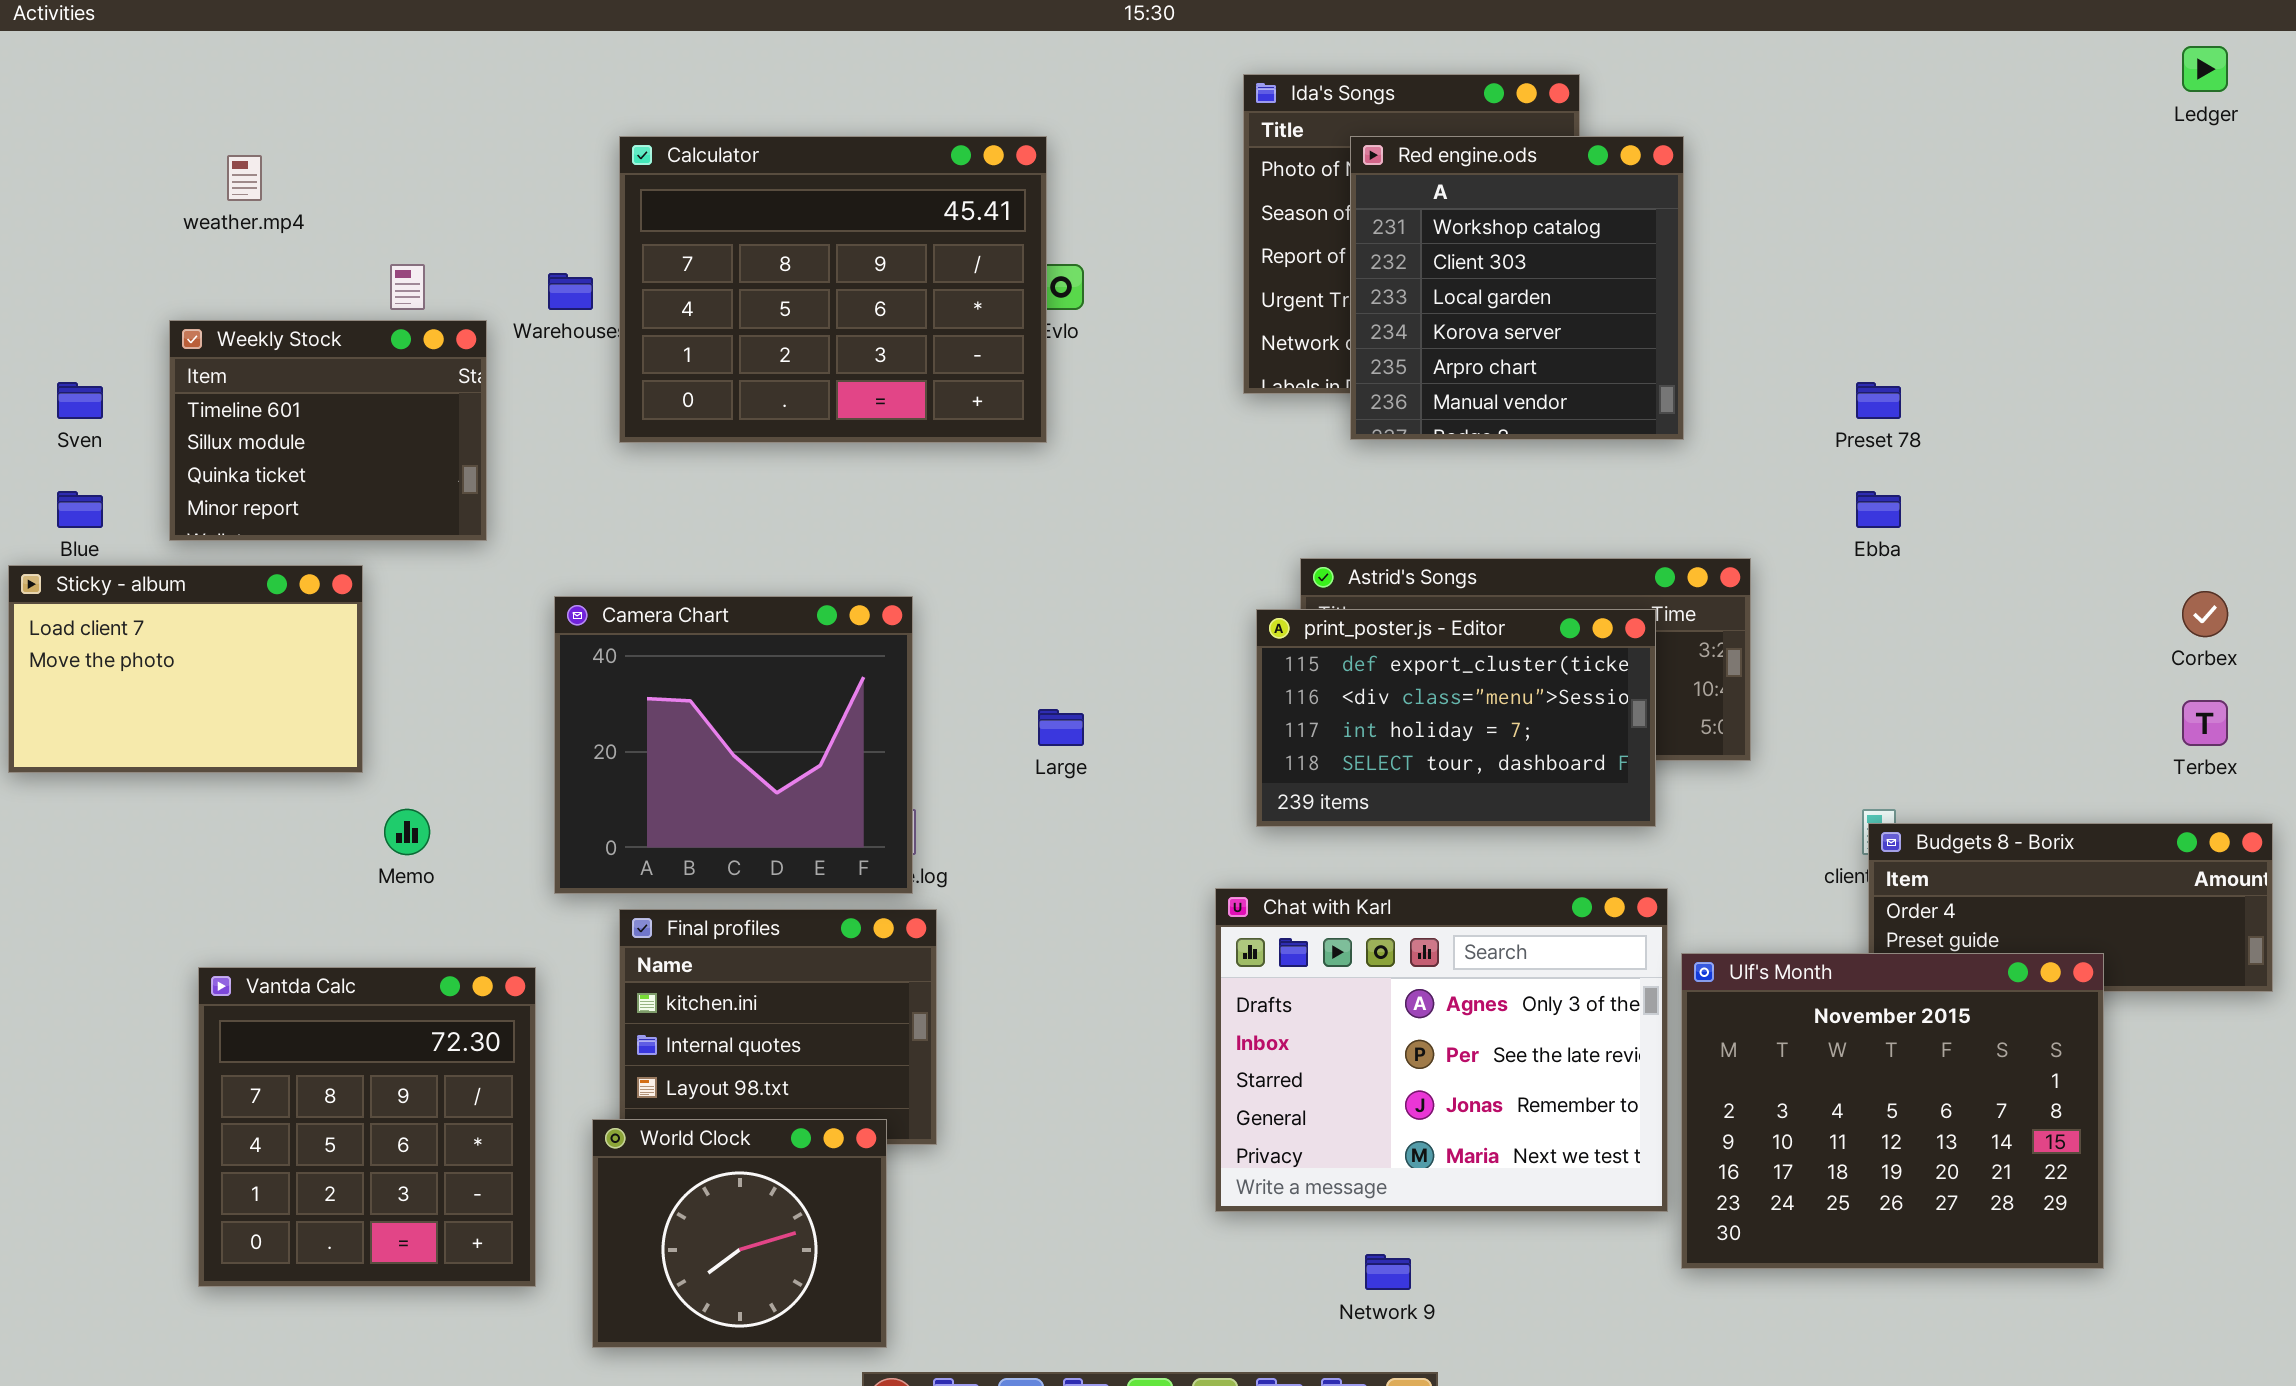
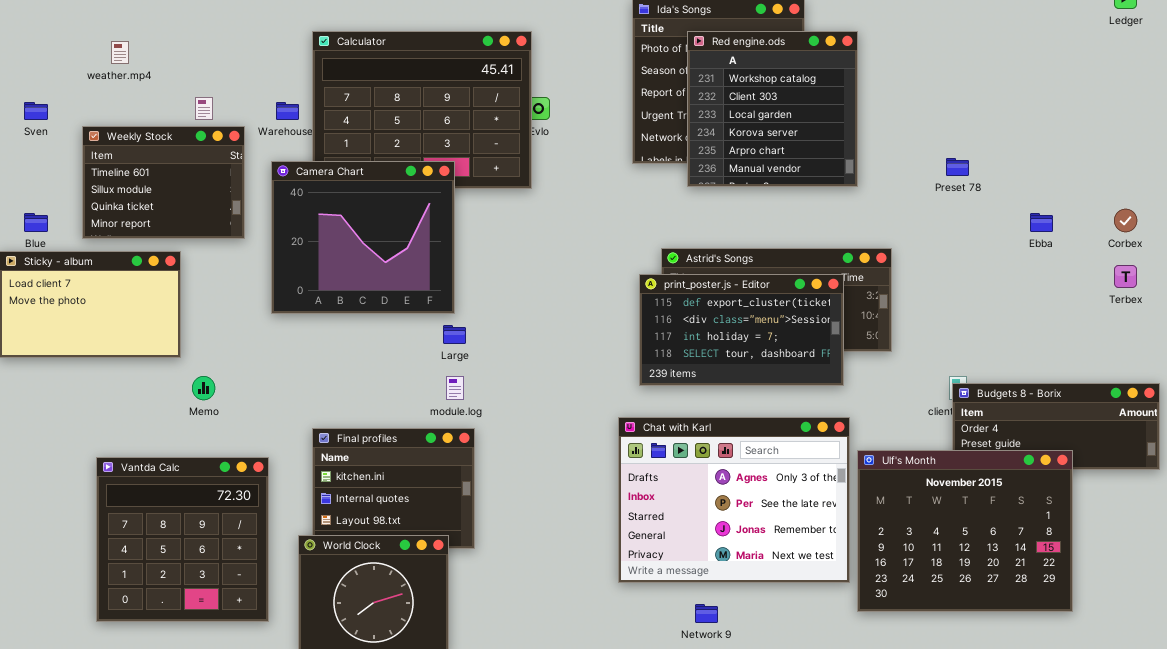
Sven: [57,382,103,419] -> [24,102,48,120], moved
Ebba: [1856,491,1901,528] -> [1030,213,1053,232], moved
Corbex: [2182,591,2228,637] -> [1114,209,1137,232], moved
Camera Chart: [554,596,913,894] -> [271,161,455,314], moved
Terbex: [2182,700,2228,746] -> [1114,265,1137,288], moved
Large: [1038,709,1084,746] -> [443,325,466,344], moved

